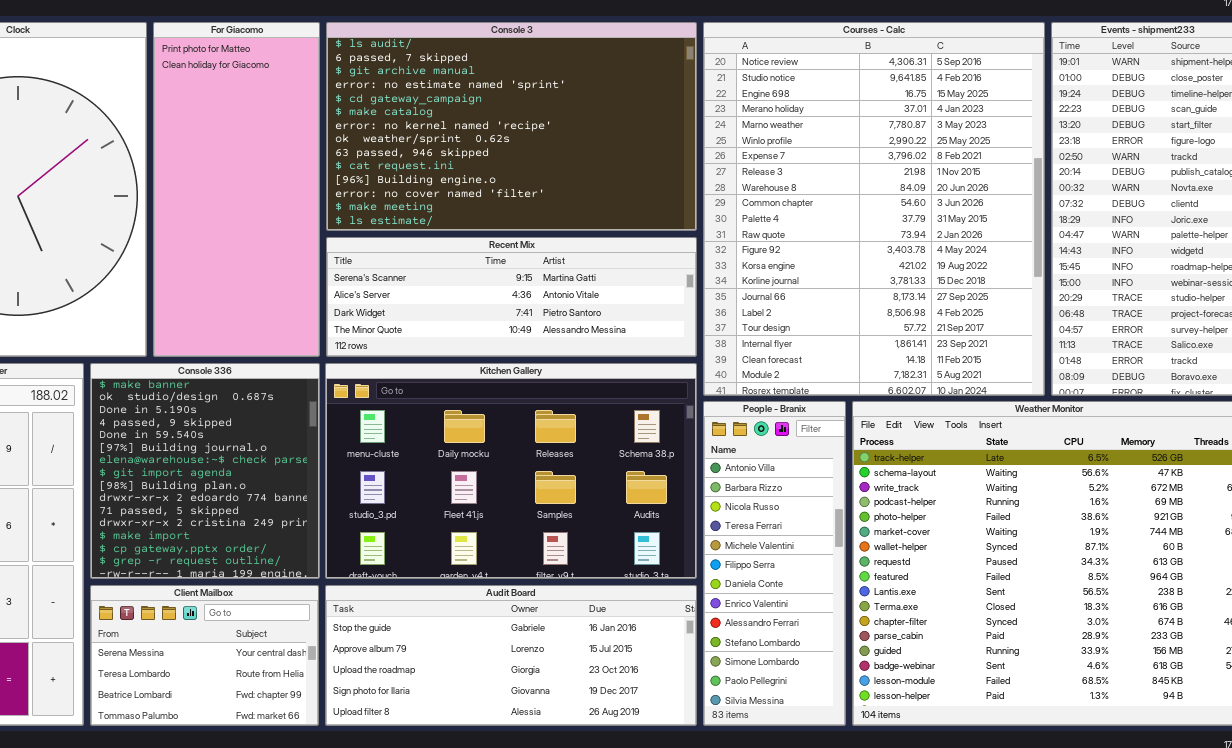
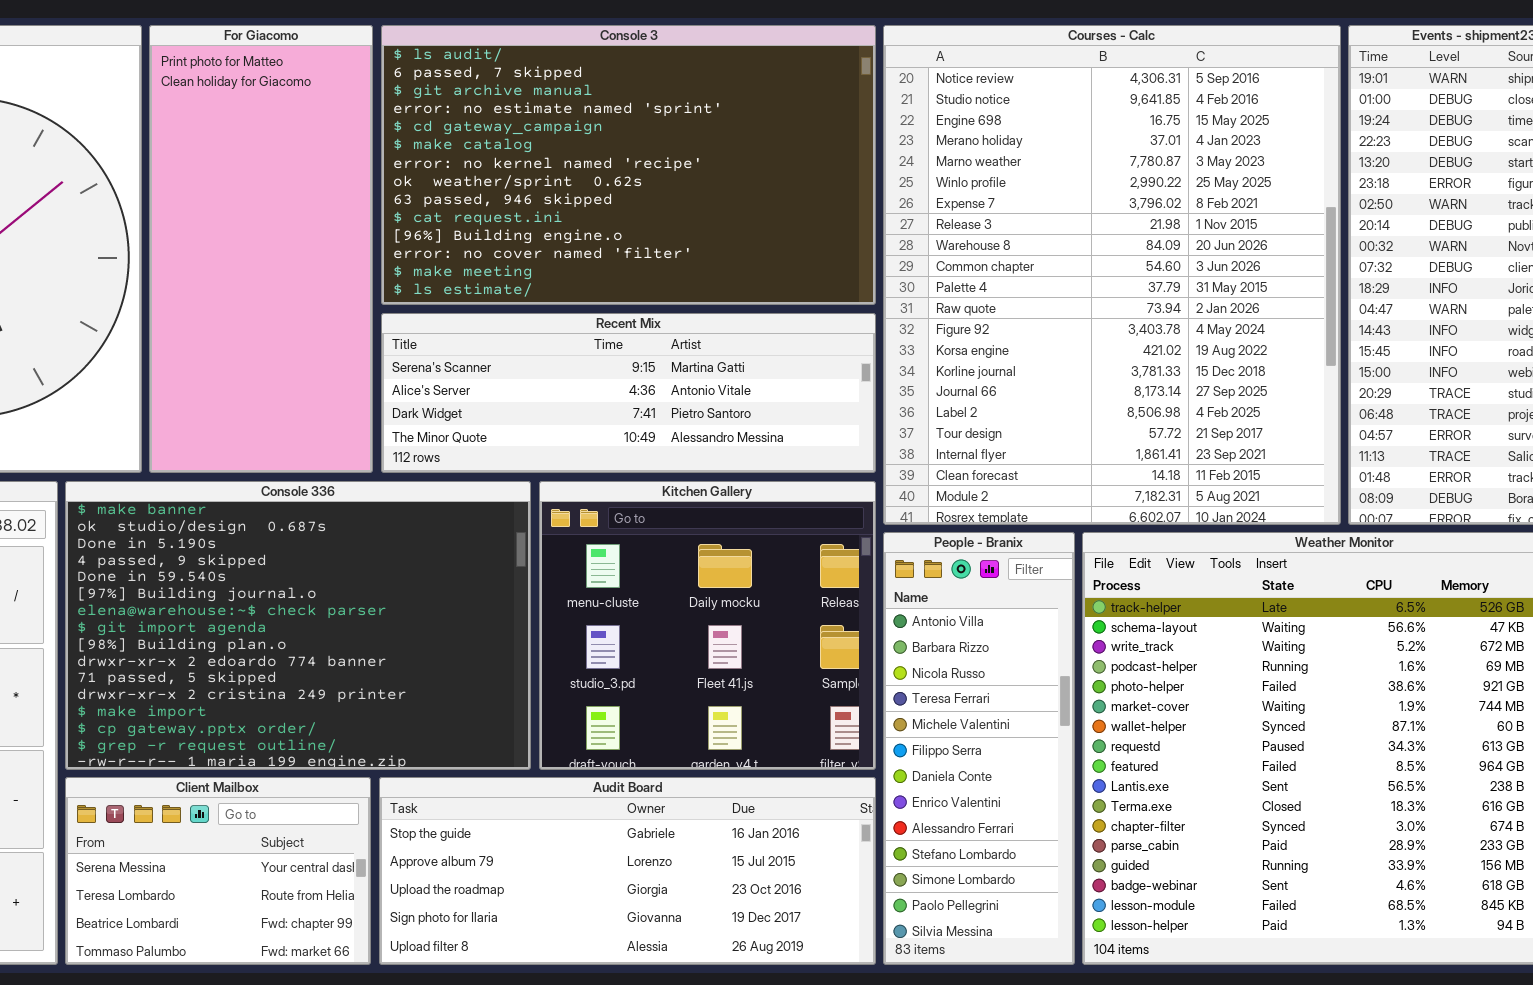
Console 336: [90,363,320,579] -> [65,481,531,770], resized
Kitchen Gallery: [325,363,697,579] -> [539,481,876,770], resized

